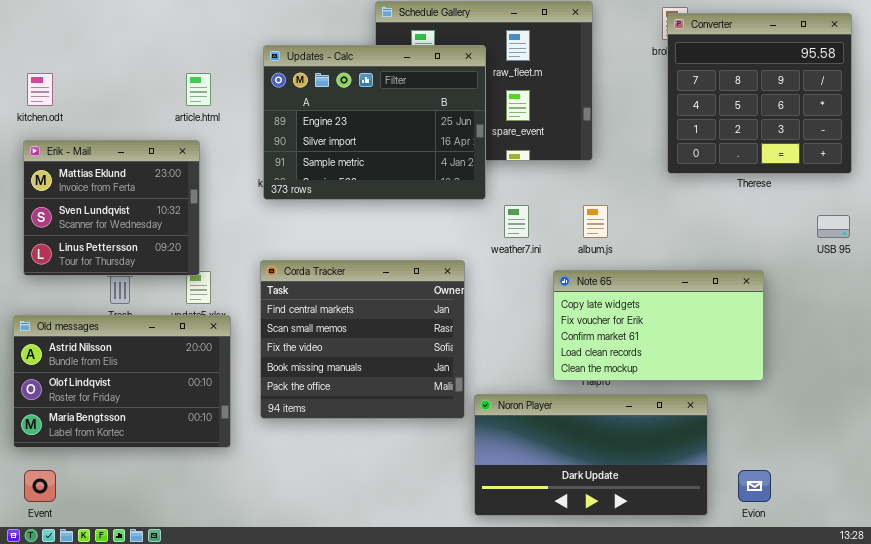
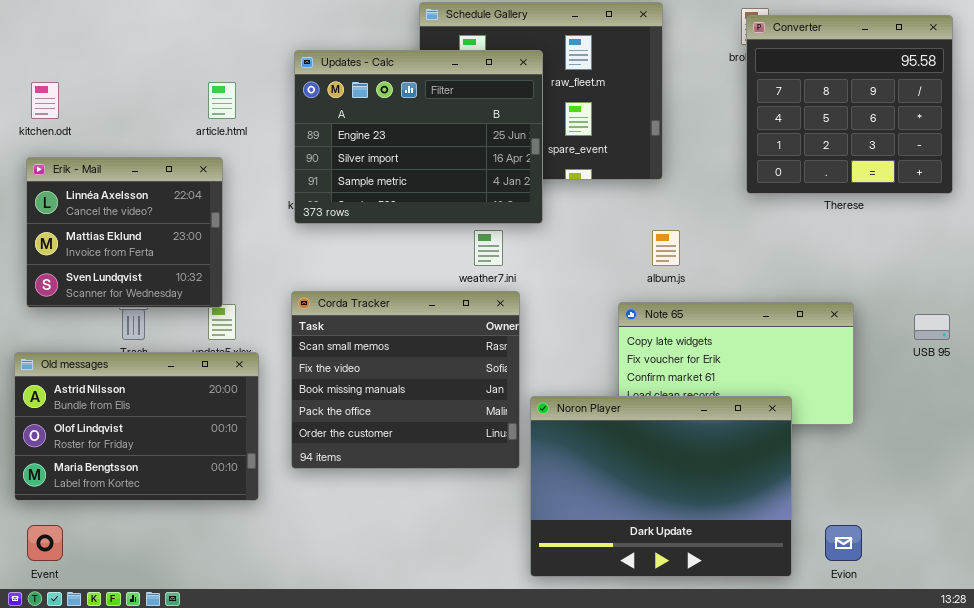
Erik - Mail: [23,140,200,276] -> [26,157,223,308], scrolled up 1 row
weather7.ini: [504,205,529,238] -> [474,230,503,266], moved
USB 95: [817,215,850,238] -> [914,314,950,340], moved
Corda Tracker: [260,260,465,419] -> [291,291,520,469], scrolled down 1 row
Noron Player: [474,394,708,516] -> [530,396,792,577], resized

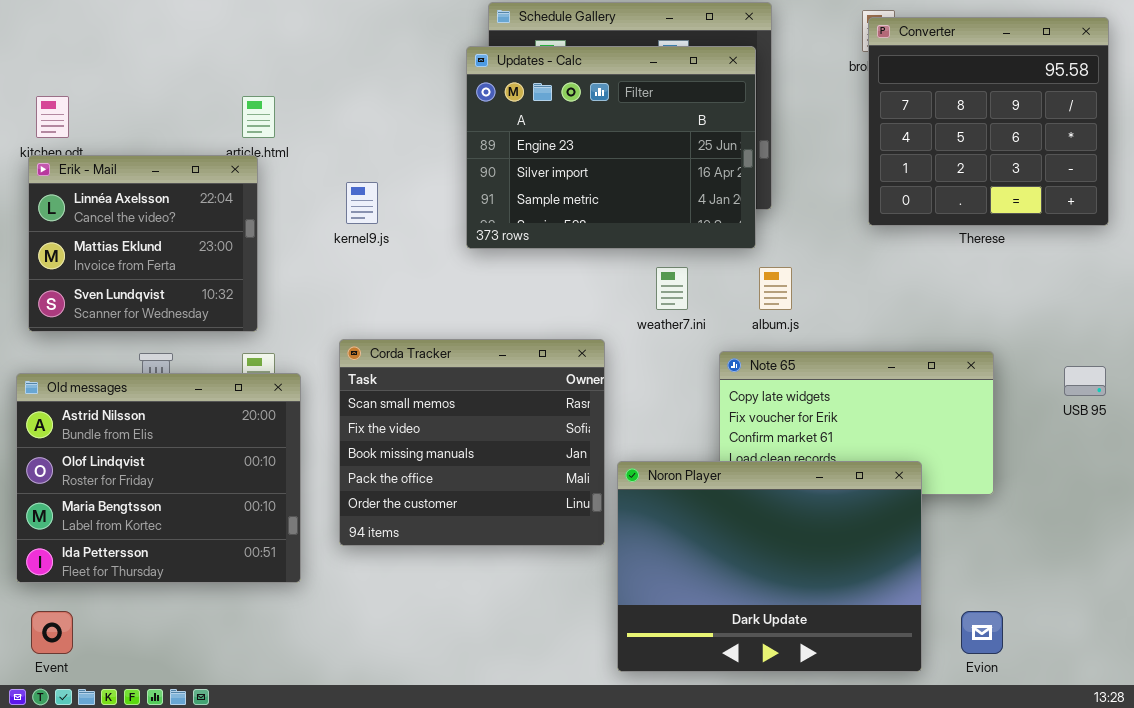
Updates - Calc: [294,50,543,224] -> [466,46,756,249], moved
Erik - Mail: [26,157,223,308] -> [28,155,258,332], moved
weather7.ini: [474,230,503,266] -> [656,267,688,310], moved
Old messages: [14,352,259,501] -> [16,373,301,583], resized

